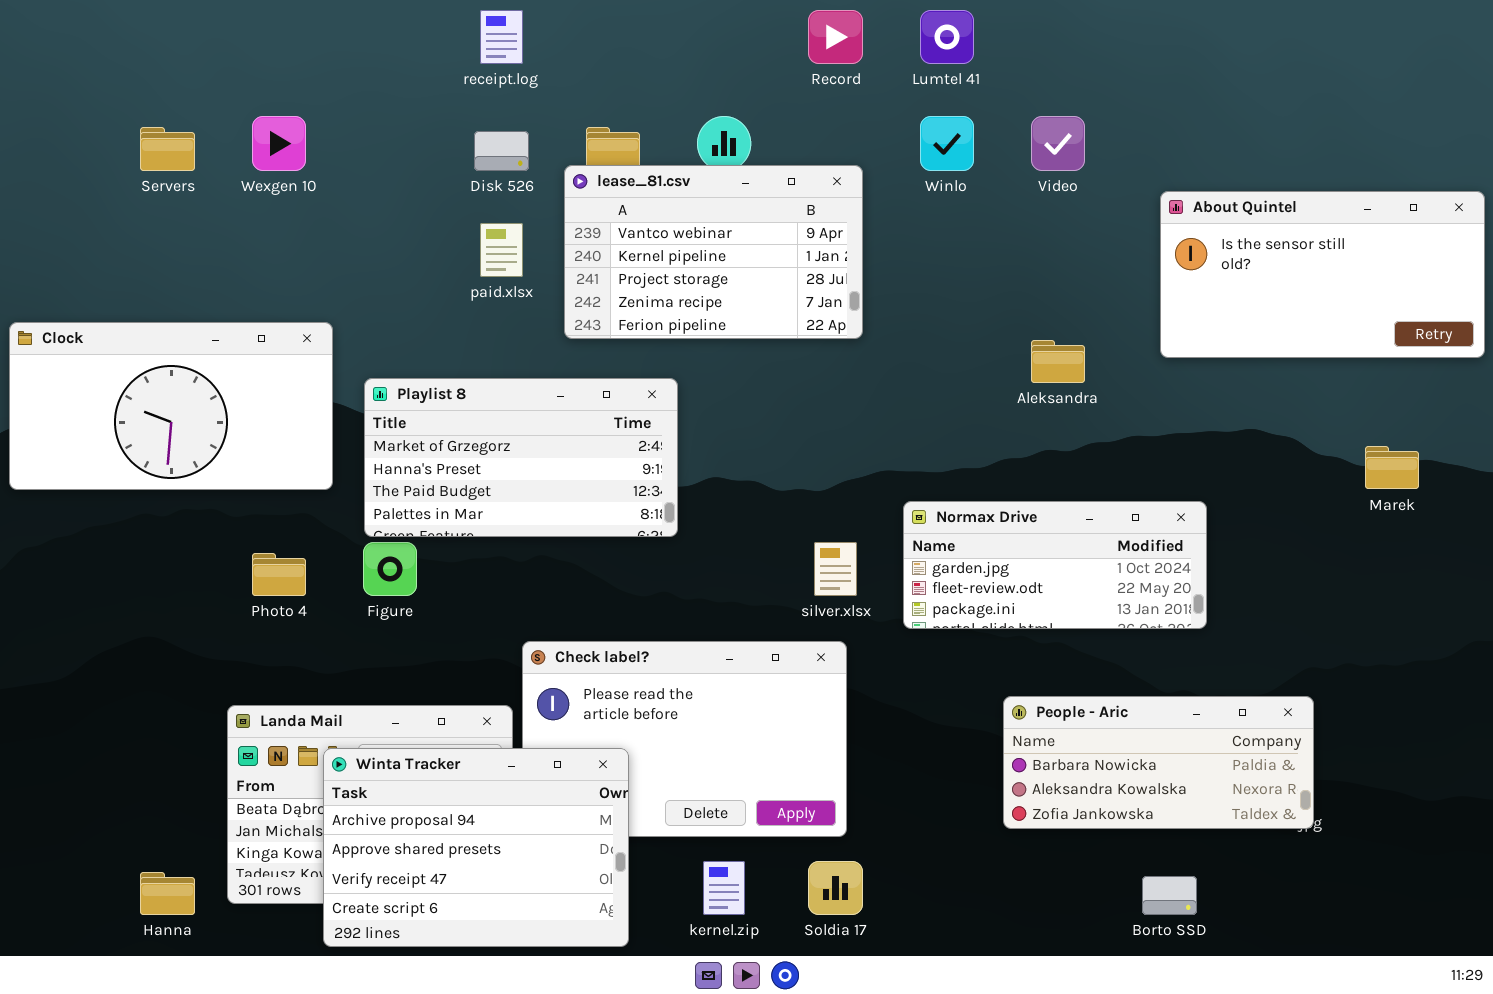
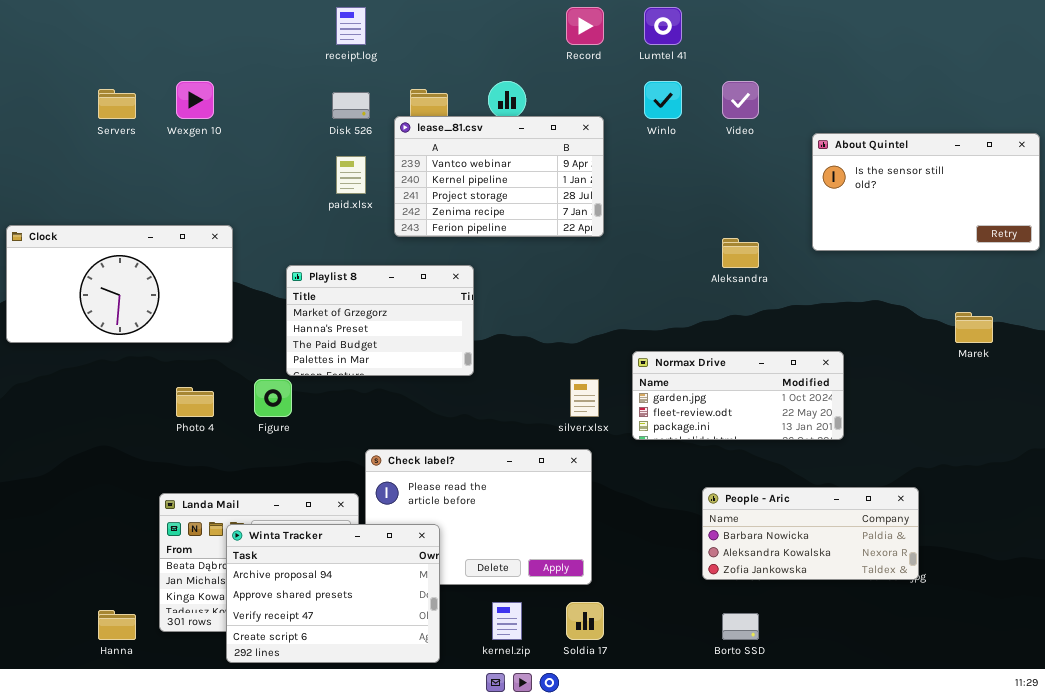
Playlist 8: [364,378,678,537] -> [286,265,474,376], resized
Borto SSD: [1142,876,1197,915] -> [722,613,759,640], moved

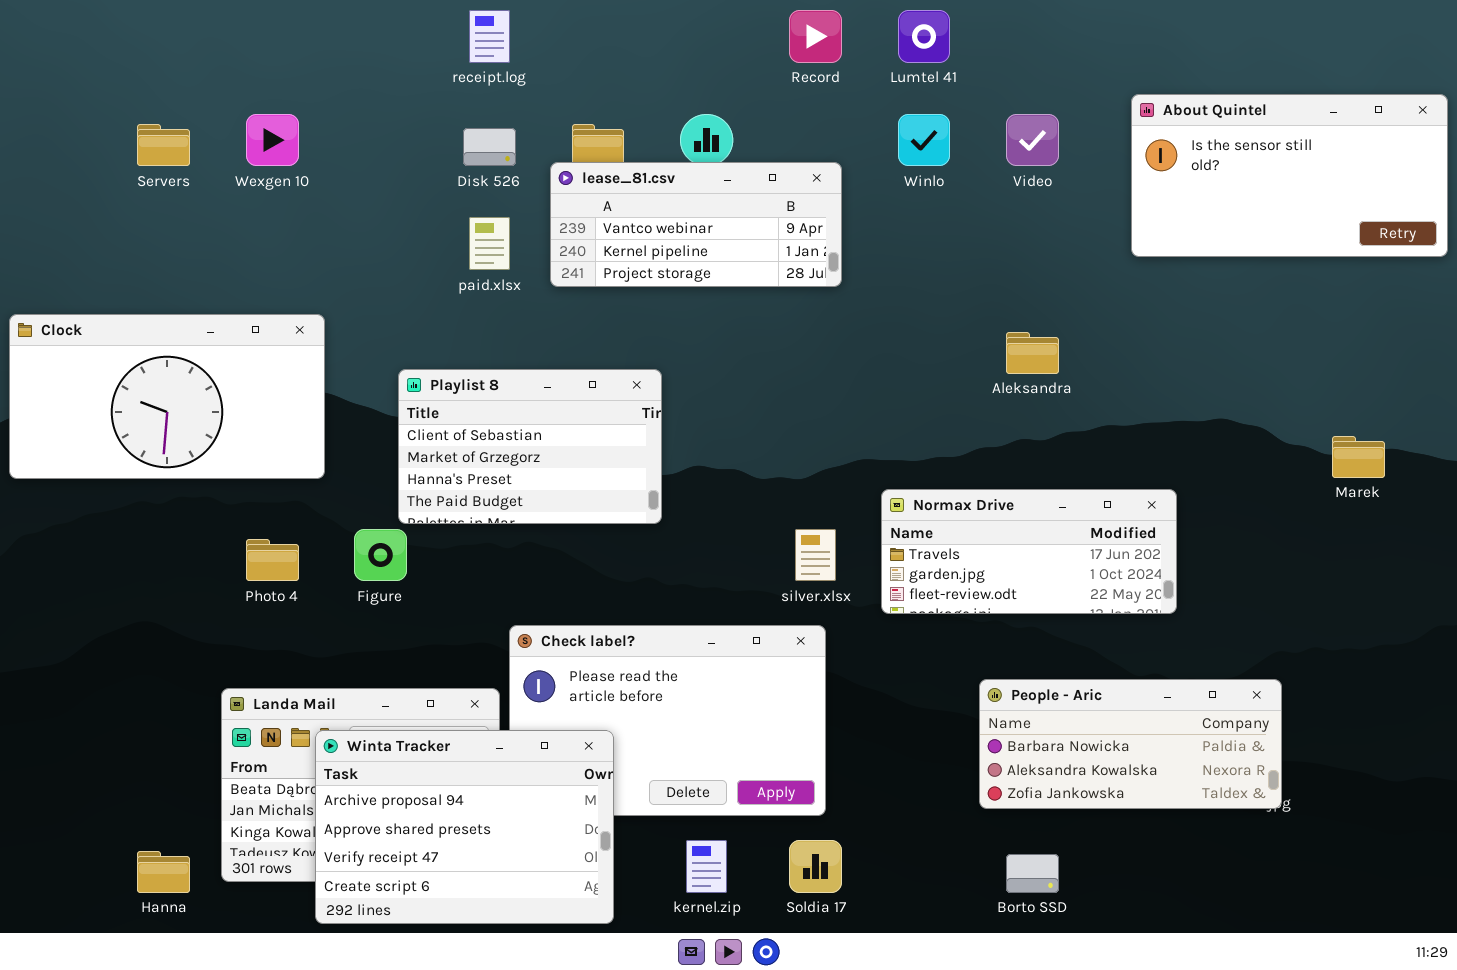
lease_81.csv: [394,116,604,237] -> [550,162,842,287], resized
About Quintel: [812,133,1040,251] -> [1131,94,1448,257], moved
Playlist 8: [286,265,474,376] -> [398,369,662,524], scrolled up 1 row
Normax Drive: [632,351,844,440] -> [881,489,1177,614], scrolled up 1 row

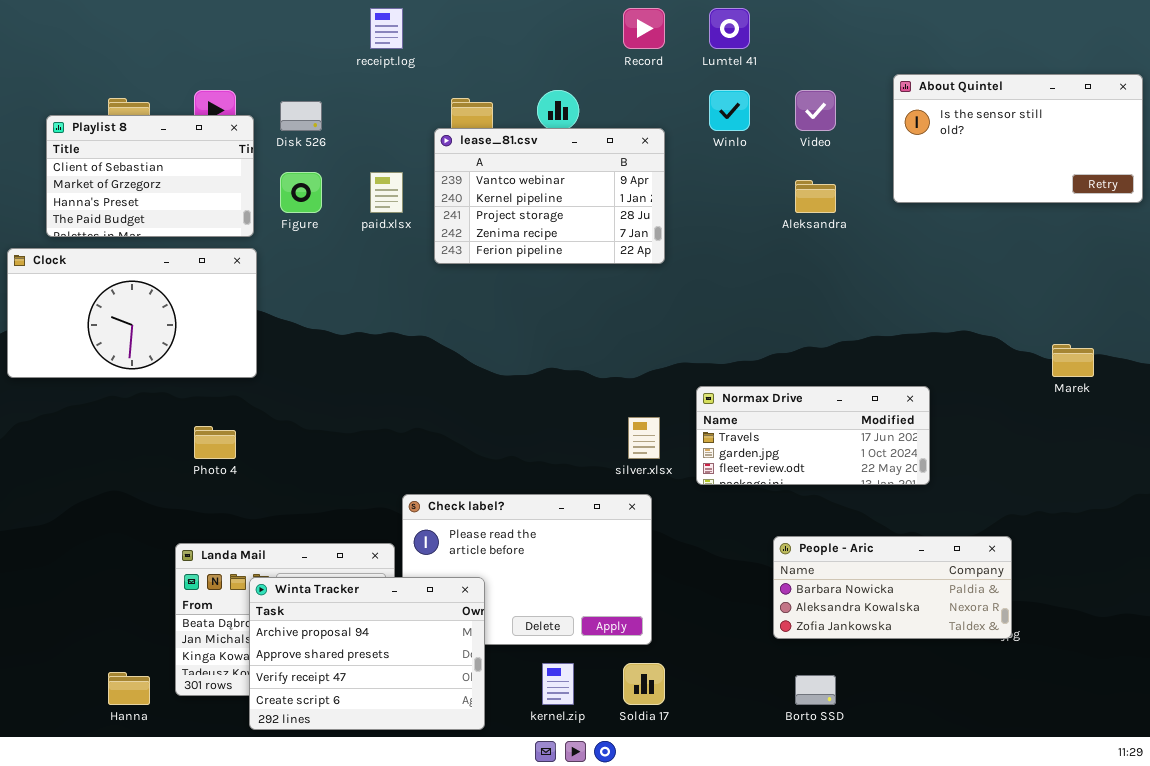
Disk 526: [463,128,516,166] -> [280,101,322,131], moved
lease_81.csv: [550,162,842,287] -> [434,128,665,264], resized
Aleksandra: [1006,332,1059,374] -> [795,180,836,213], moved
Playlist 8: [398,369,662,524] -> [46,115,254,237], moved
Figure: [354,529,407,581] -> [280,172,322,213], moved

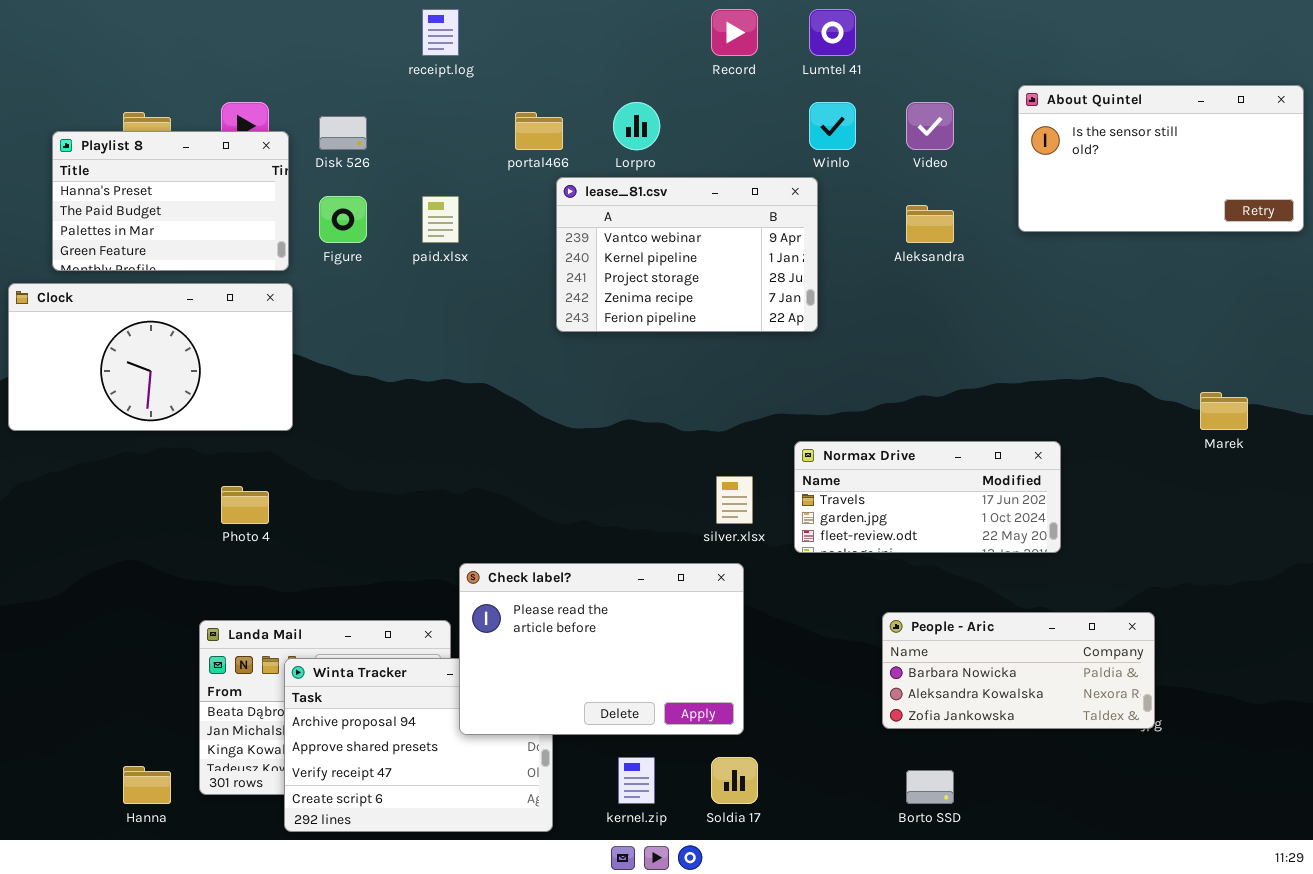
Playlist 8: [46,115,254,237] -> [52,131,289,271], scrolled down 2 rows
lease_81.csv: [434,128,665,264] -> [556,177,818,332], moved
Check label?: [402,494,652,645] -> [459,563,744,735], raised

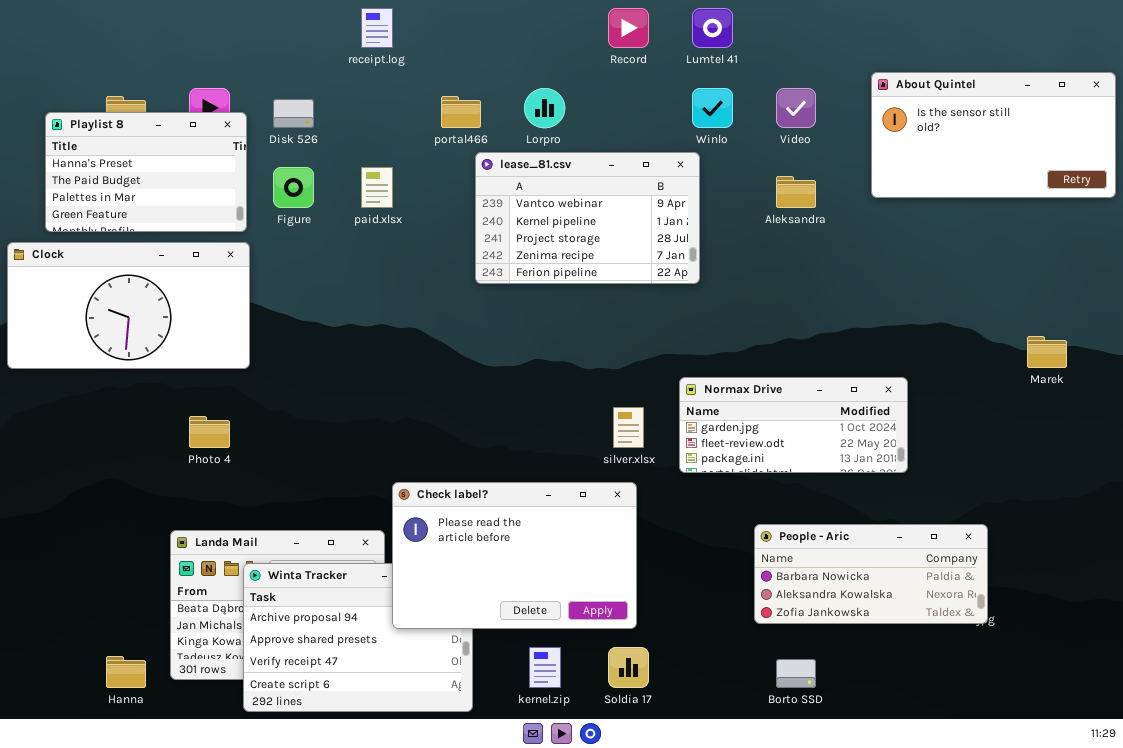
Normax Drive: [794,441,1061,553] -> [679,377,908,473], scrolled down 1 row

